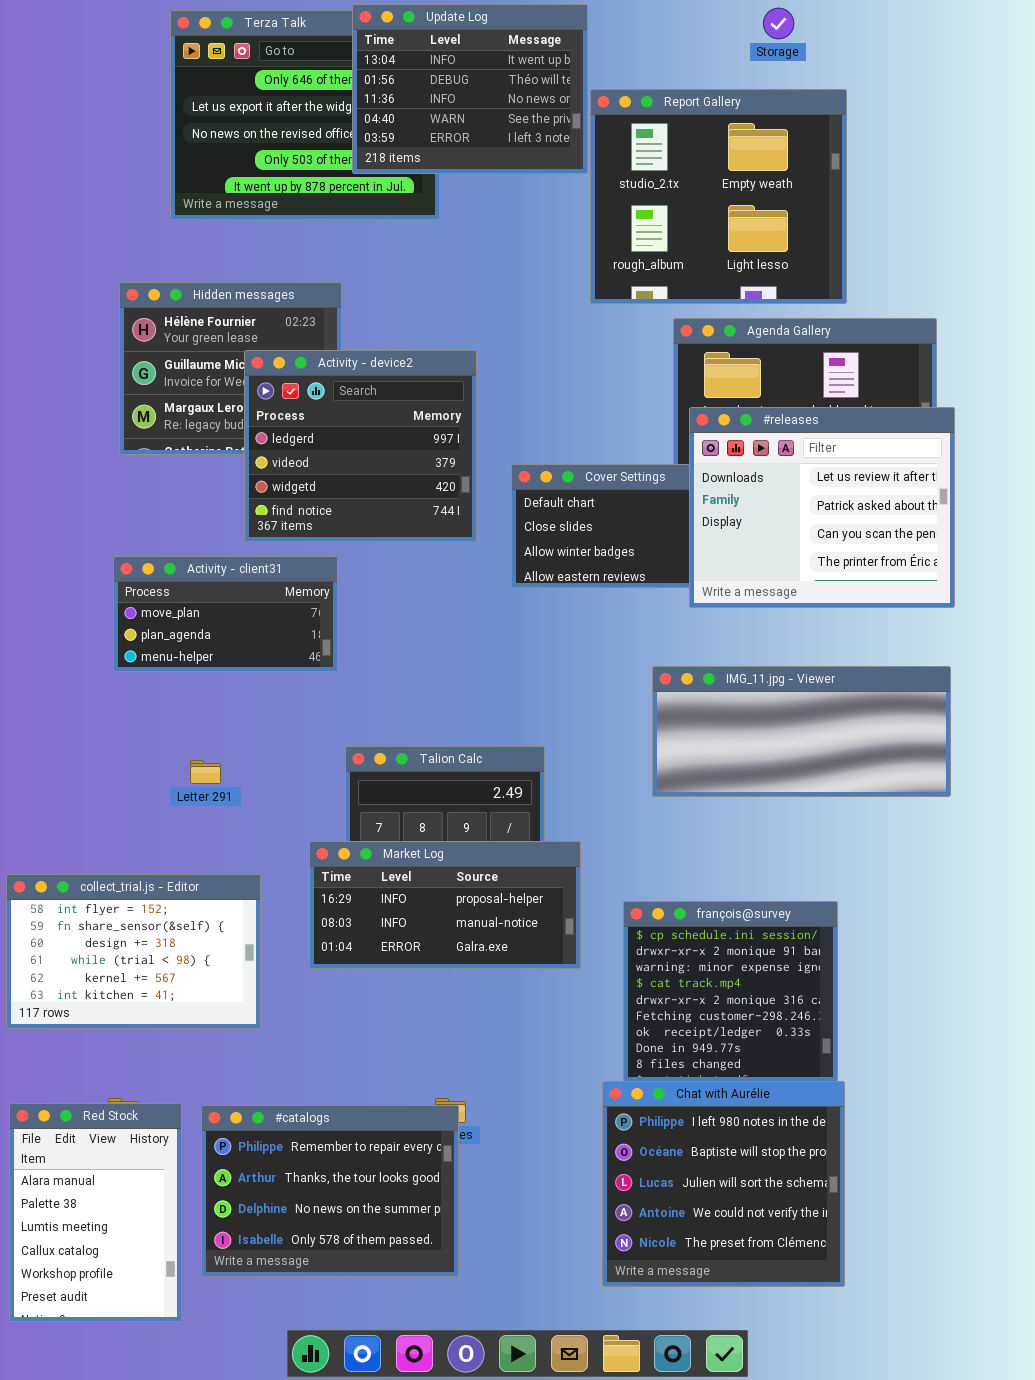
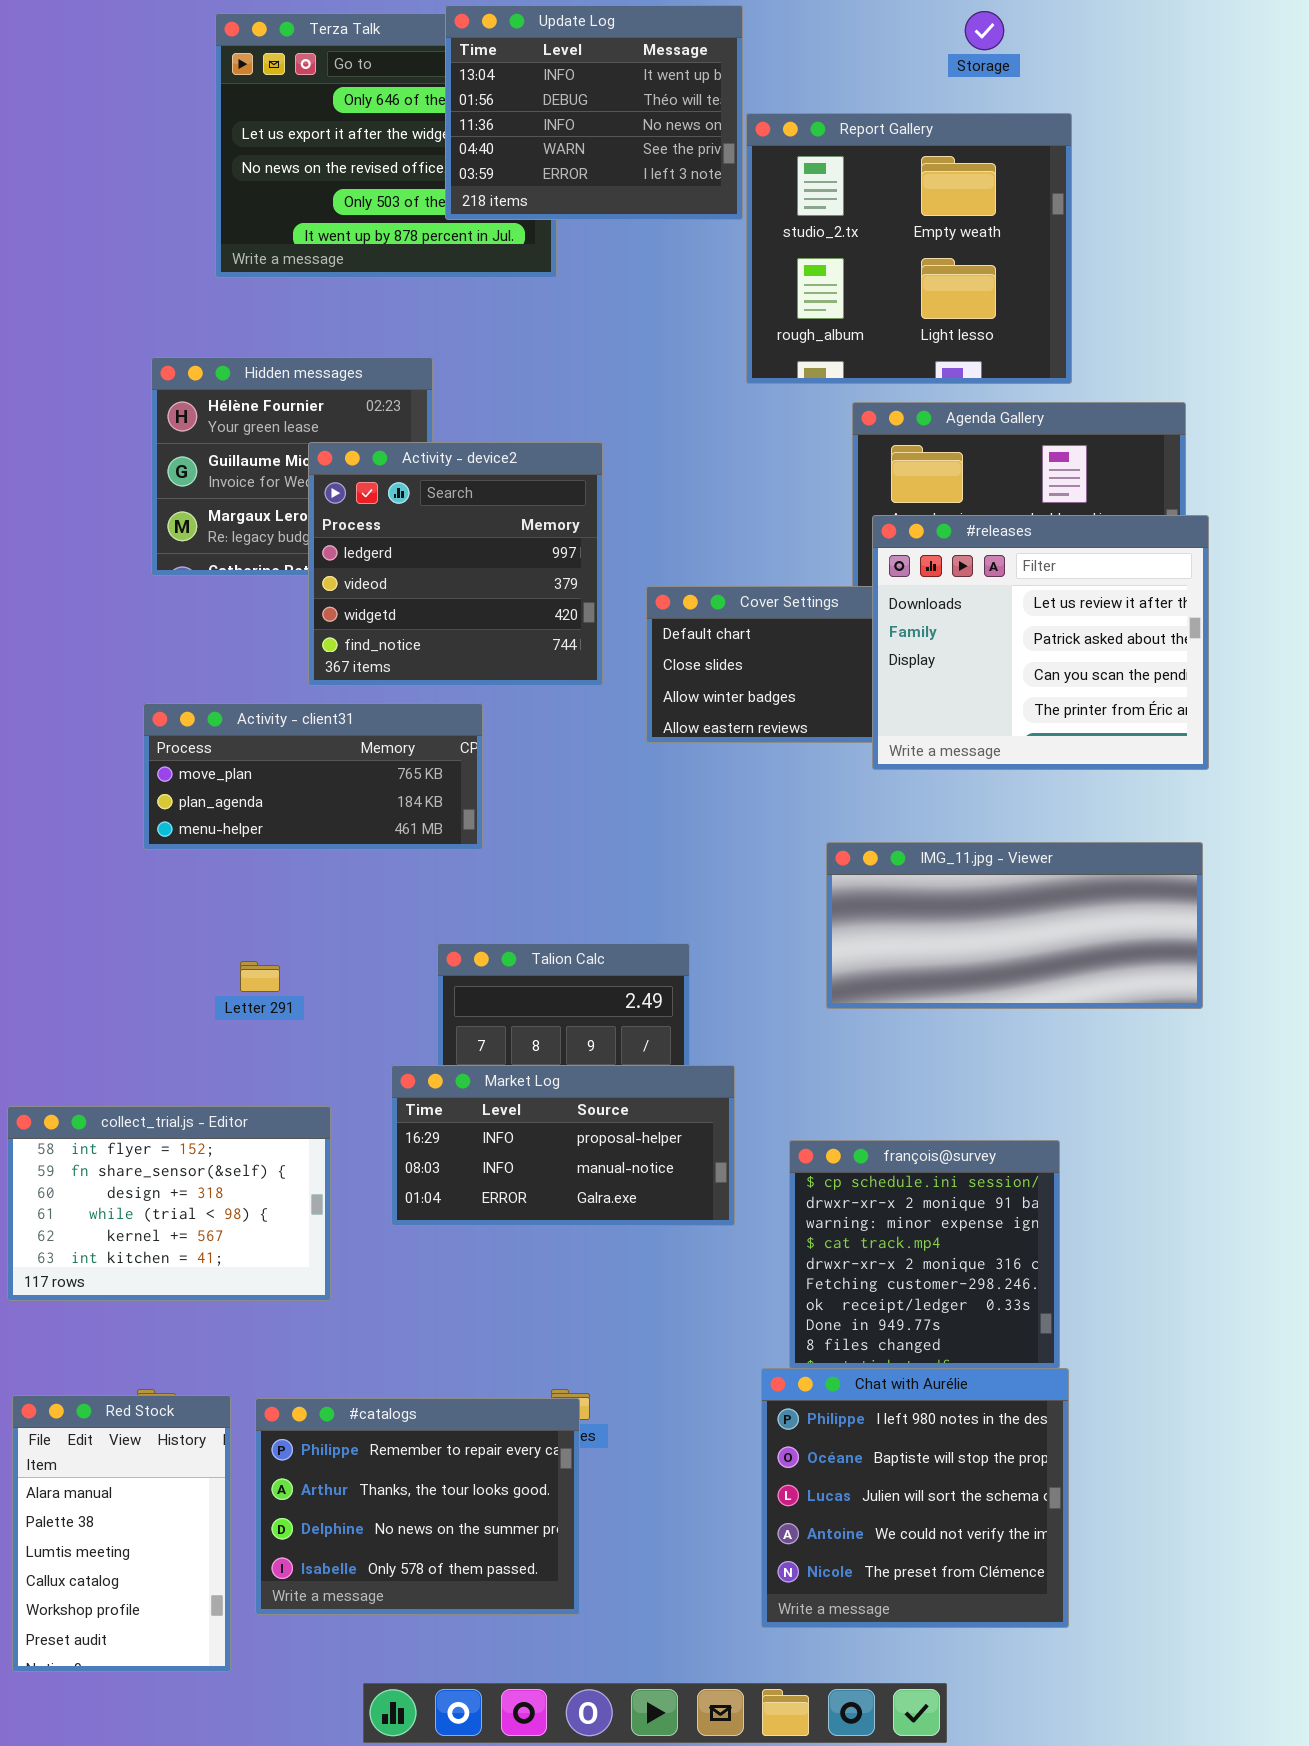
Activity - client31: [113,556,338,672] -> [143,703,483,850], resized

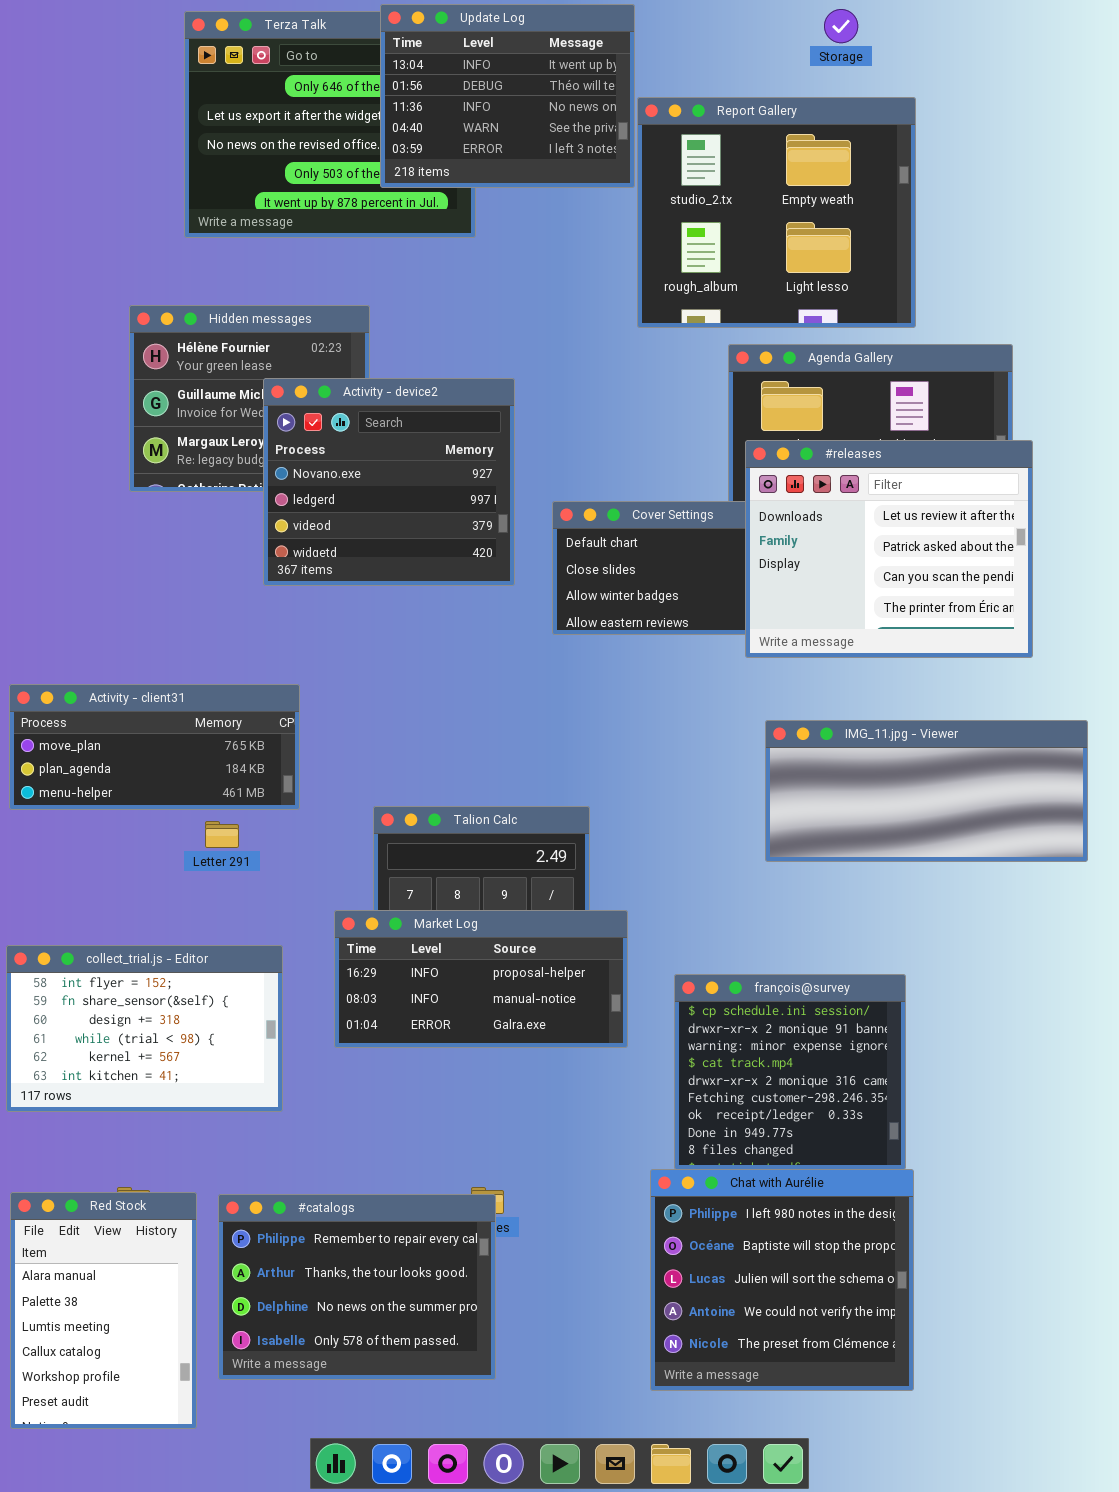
Activity - device2: [308,442,603,686] -> [263,378,515,586], scrolled up 1 row
Activity - client31: [143,703,483,850] -> [9,684,300,810], moved
IMG_11.jpg - Viewer: [826,842,1203,1009] -> [765,720,1088,862], moved

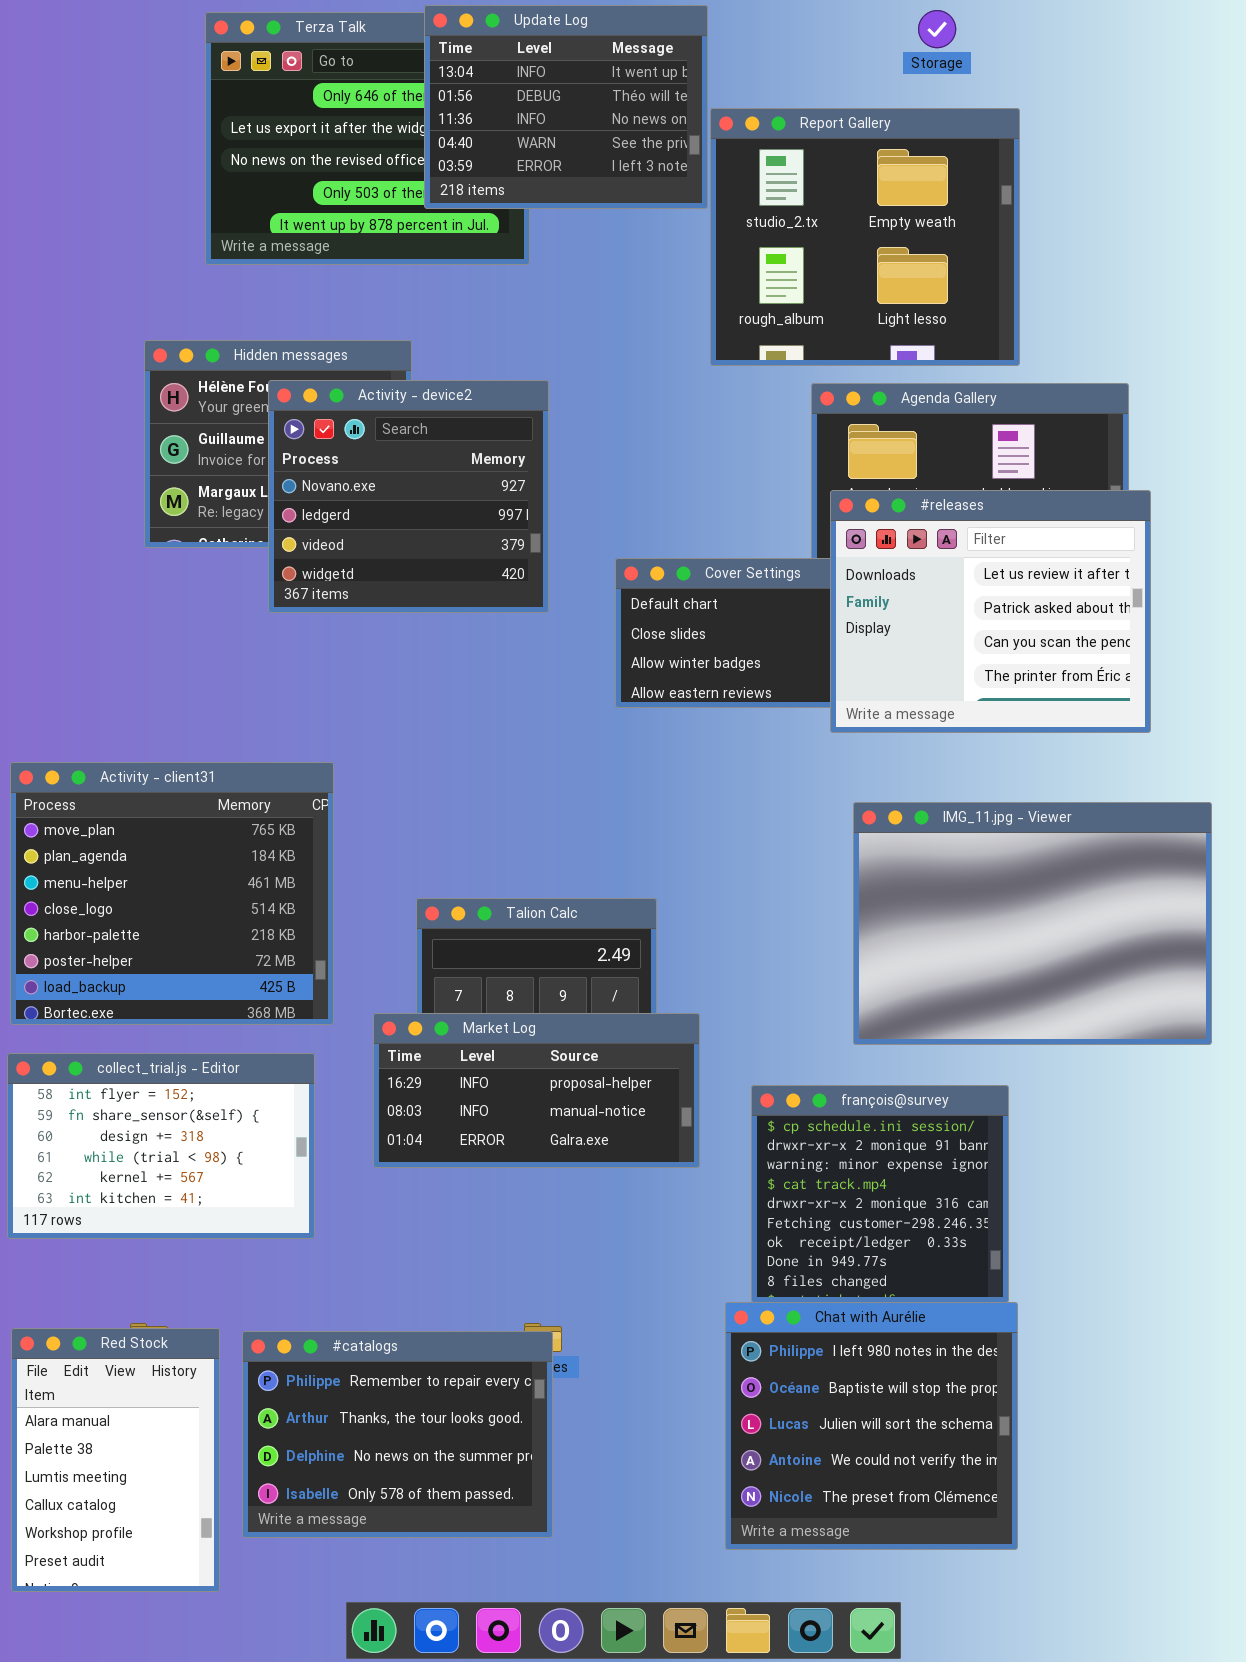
Activity - device2: [263,378,515,586] -> [268,380,549,613], moved
Activity - client31: [9,684,300,810] -> [10,762,334,1025], resized
IMG_11.jpg - Viewer: [765,720,1088,862] -> [853,802,1212,1045], resized

